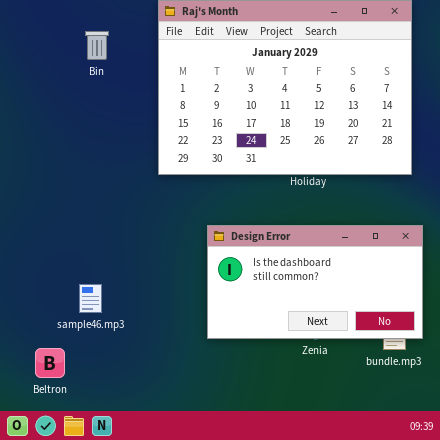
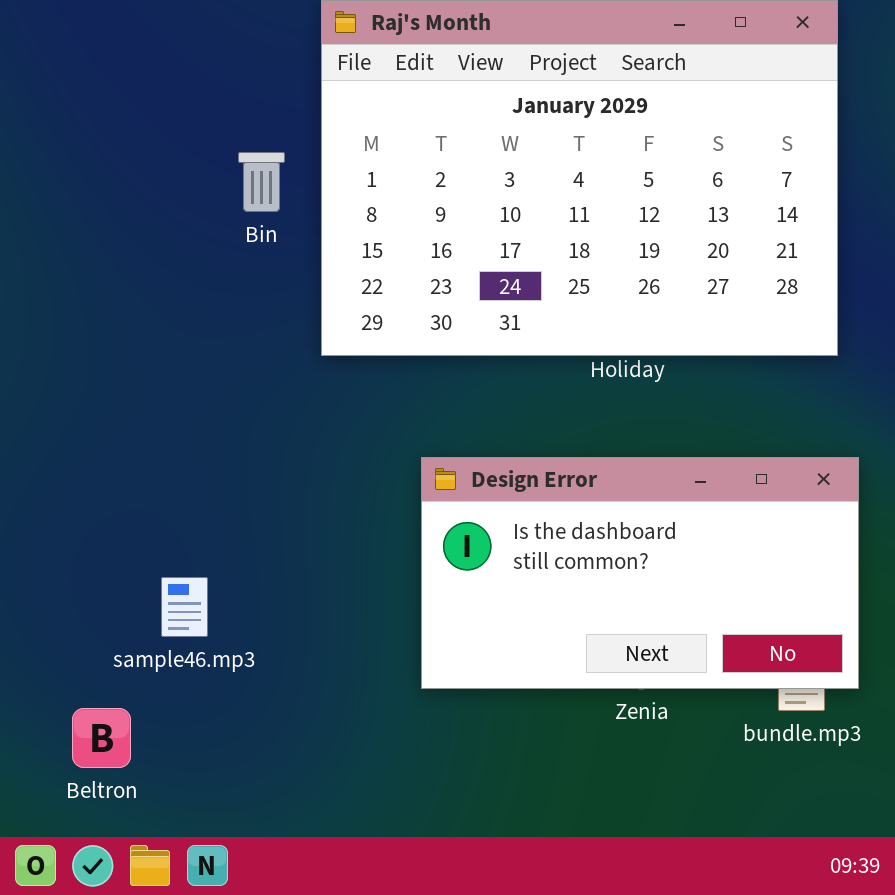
Bin: [85,31,109,60] -> [238,152,285,212], moved

